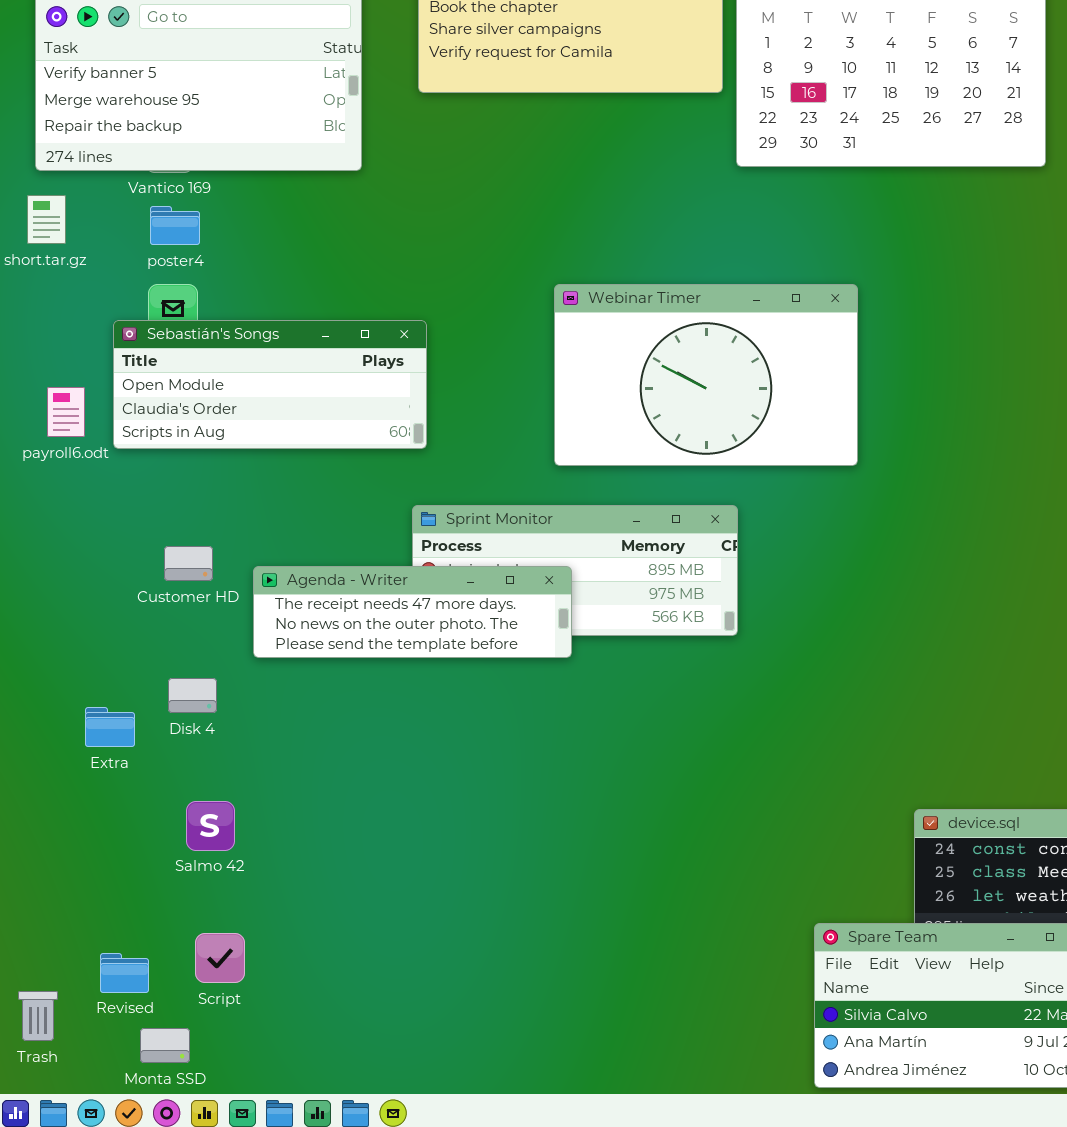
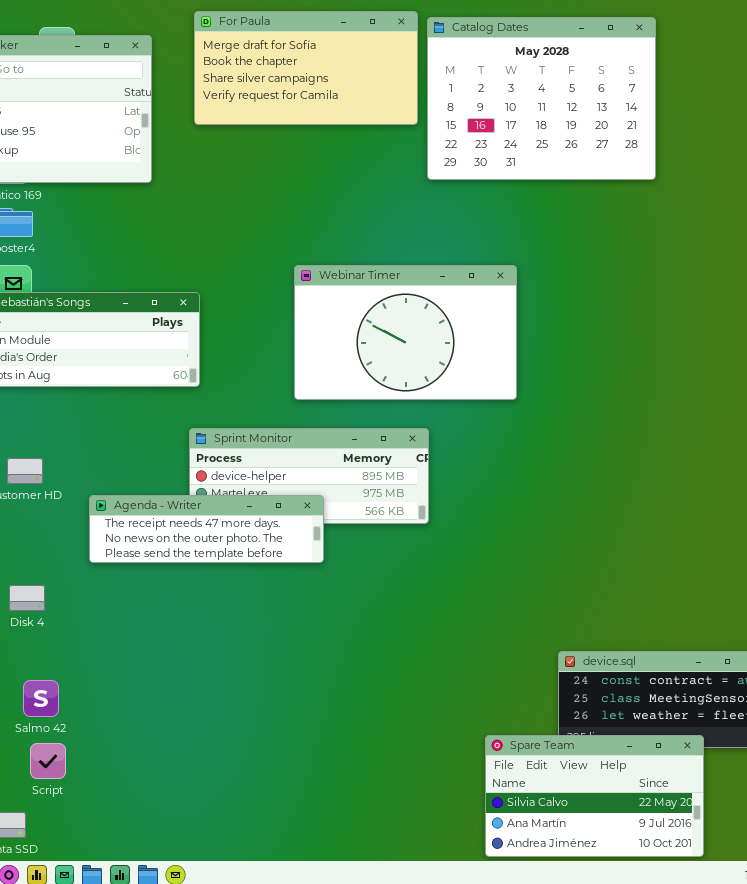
Agenda - Writer: [253,566,572,658] -> [89,495,324,563], moved
Disk 4: [168,678,217,713] -> [9,585,45,611], moved
Salmo 42: [186,801,235,851] -> [23,680,59,717], moved

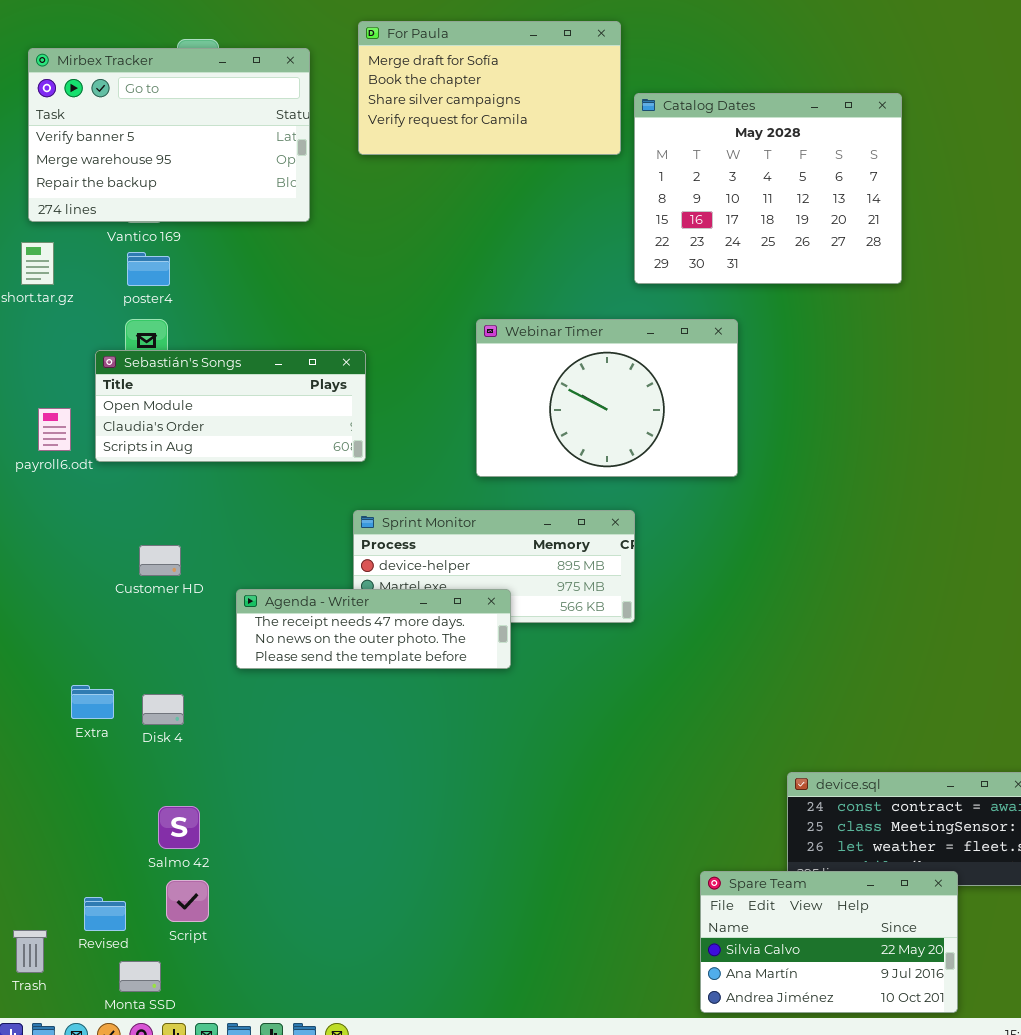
Catalog Dates: [427,17,656,180] -> [634,93,902,284], moved

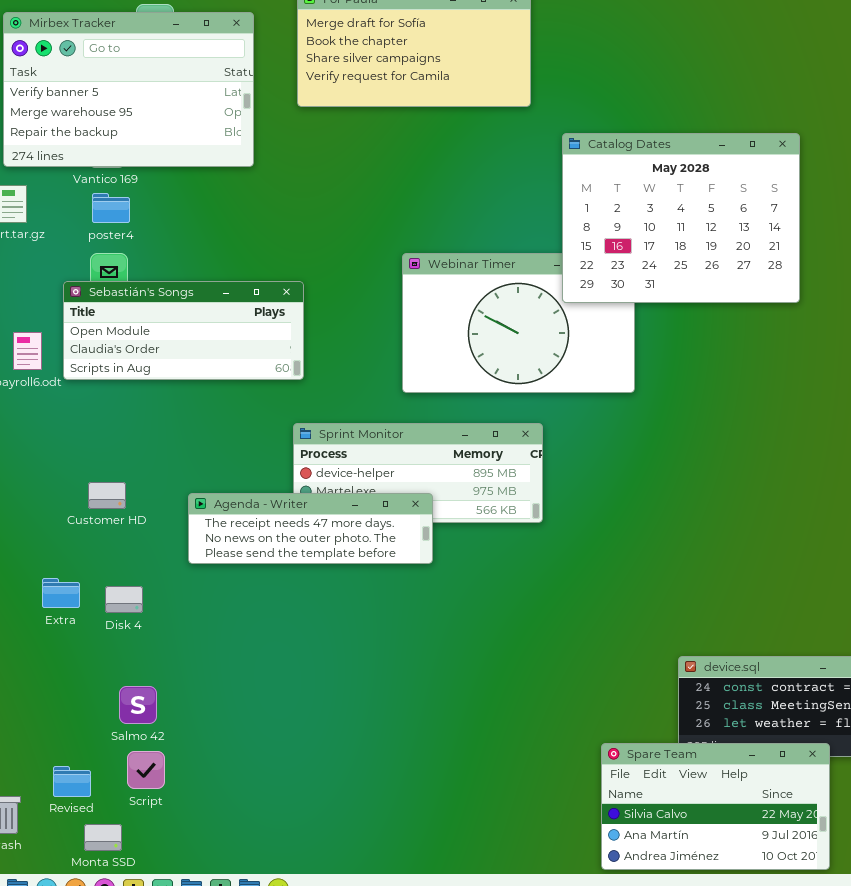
Catalog Dates: [634,93,902,284] -> [562,133,800,303], moved
Customer HD: [139,545,181,576] -> [88,482,126,509], moved

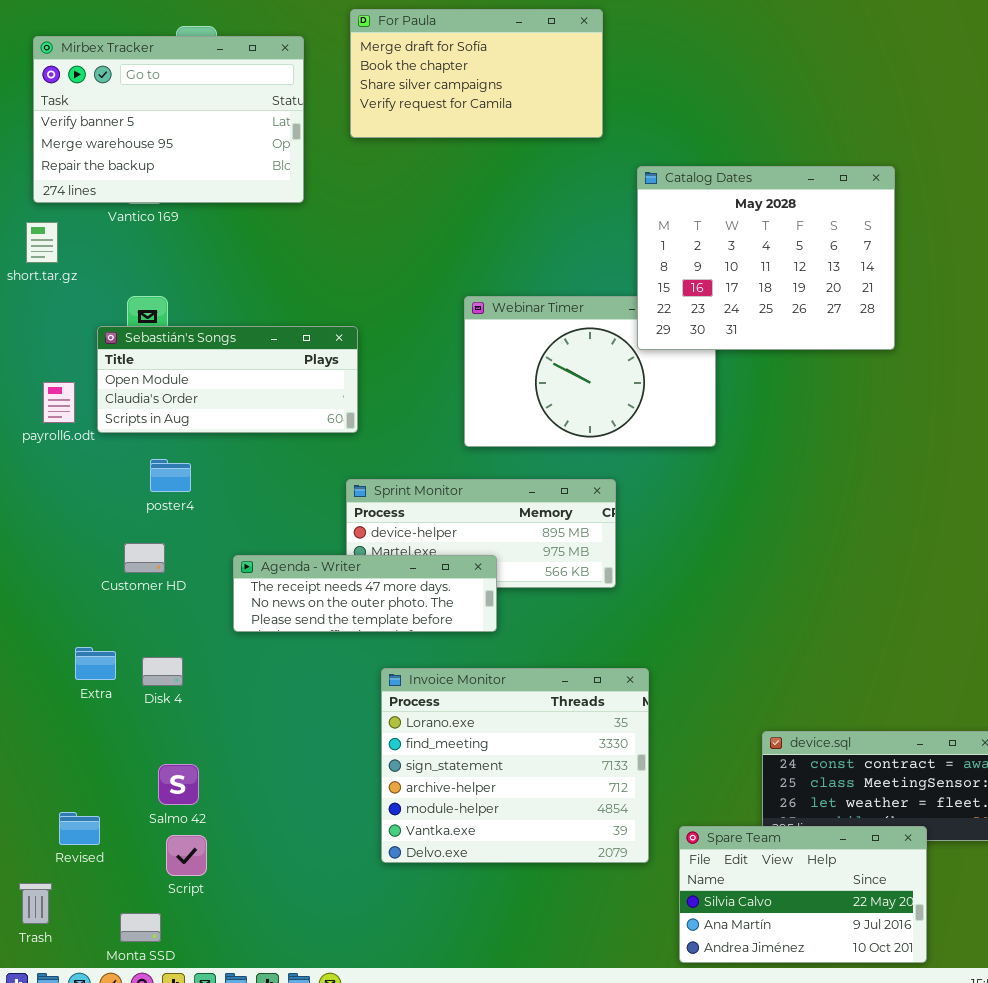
poster4: [92,193,130,223] -> [150,459,191,492], moved
Invoice Monitor: none -> [381,668,649,863], opened
Revised: [53,766,91,797] -> [59,812,100,845], moved

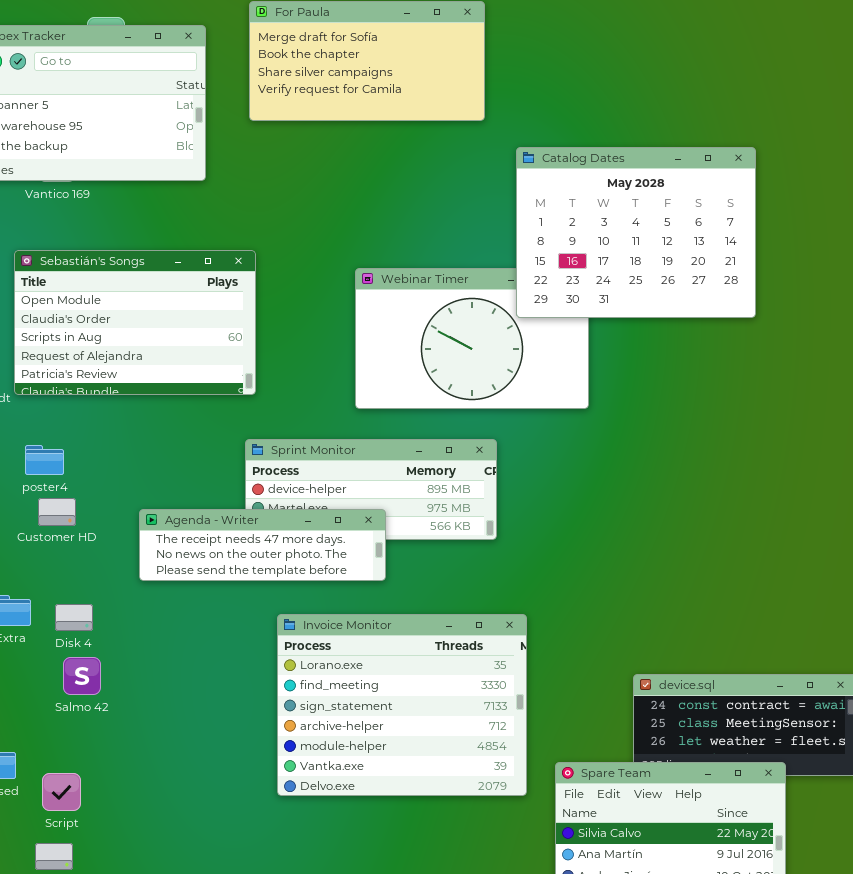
Sebastián's Songs: [97,326,358,433] -> [14,250,256,395], resized
poster4: [150,459,191,492] -> [25,445,64,475], moved
Salmo 42: [158,764,199,805] -> [63,657,101,695], moved
Script: [166,835,207,876] -> [42,773,81,811], moved

